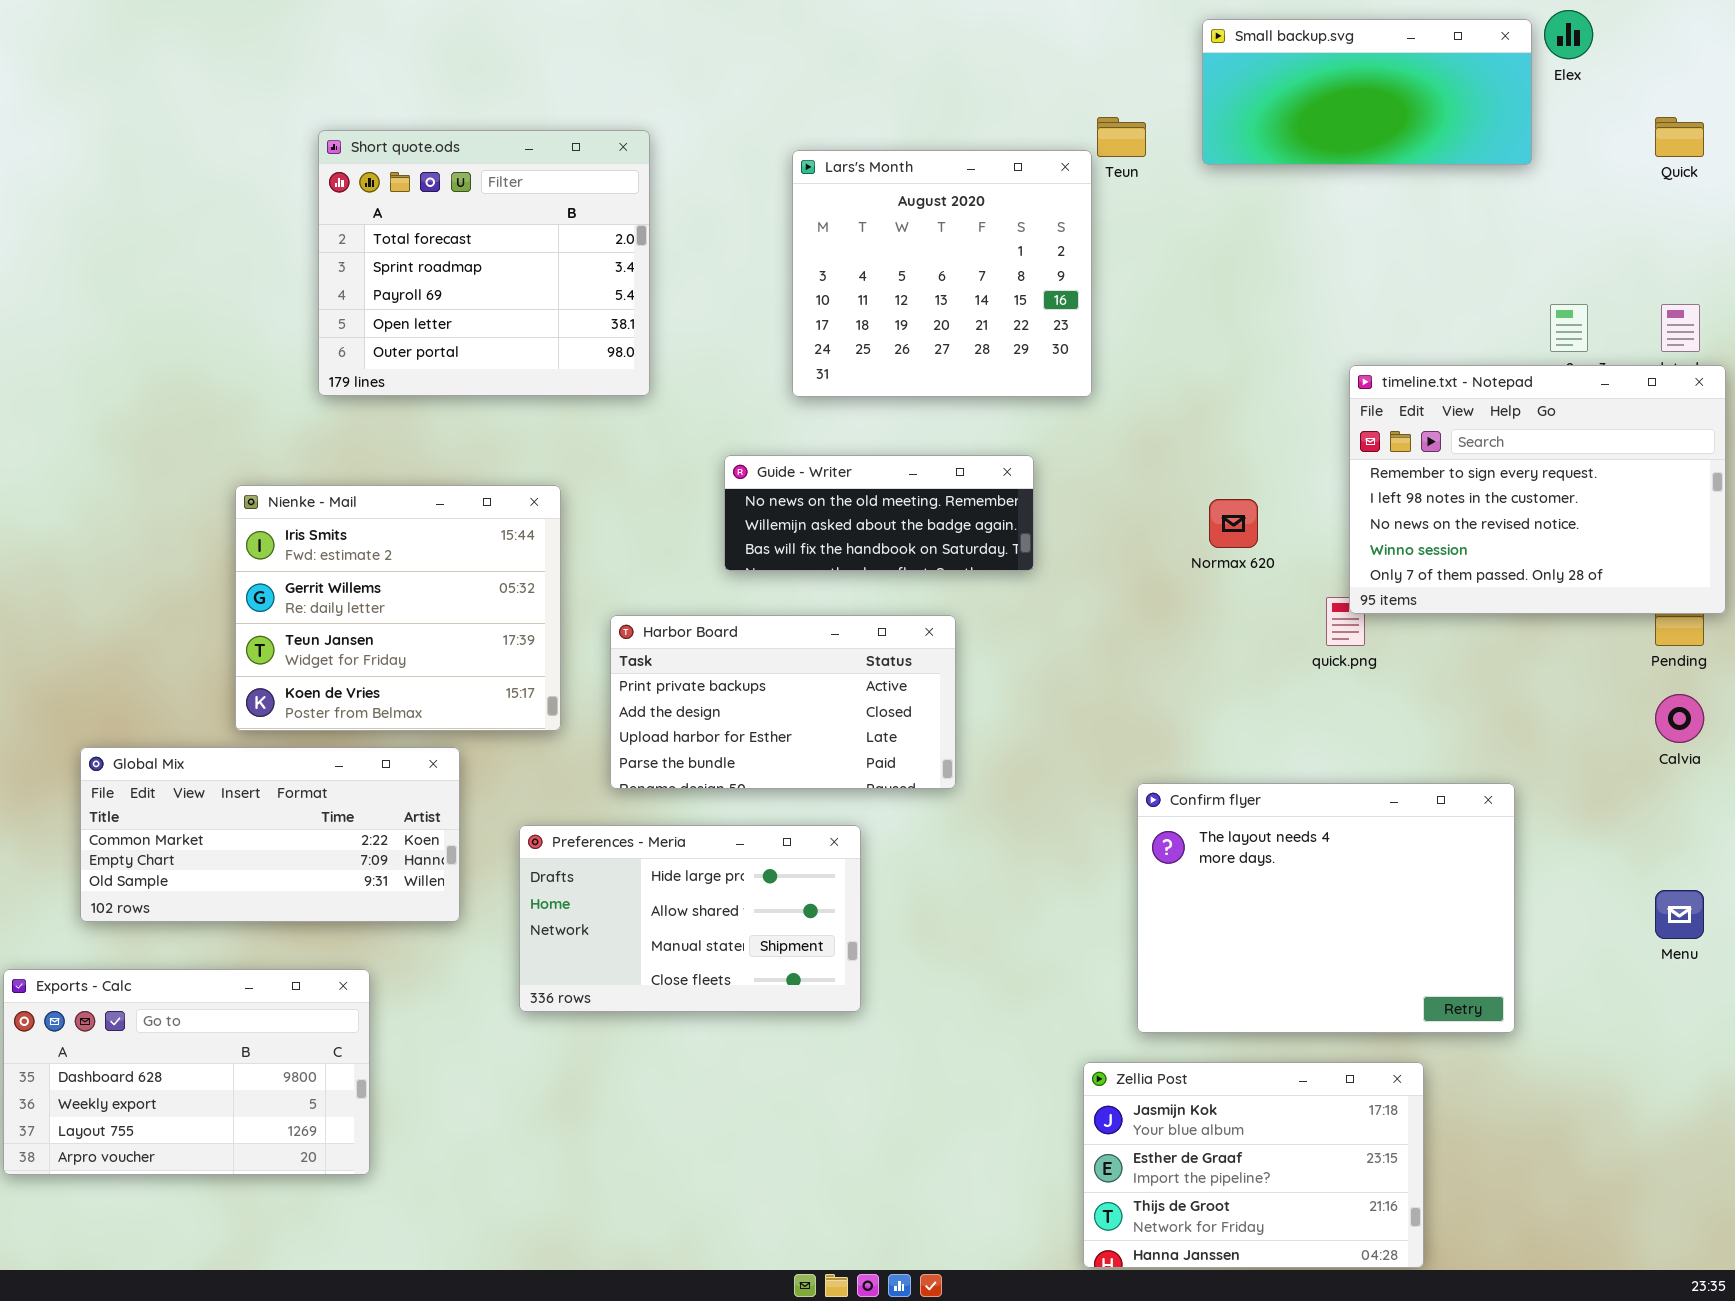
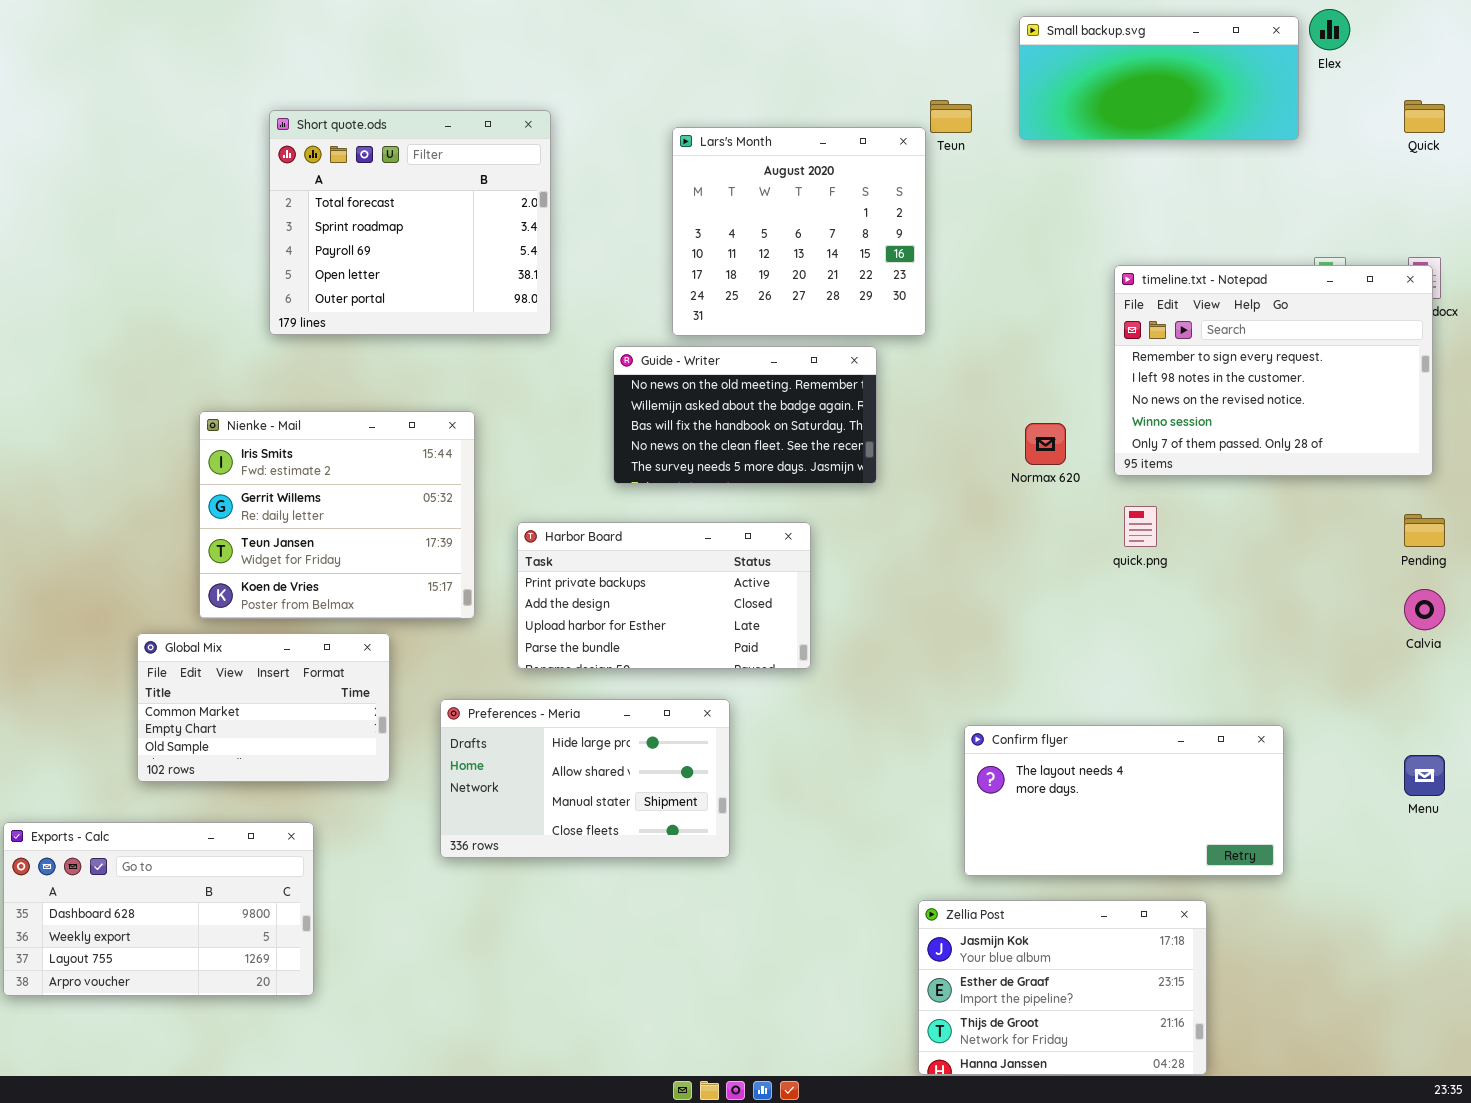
timeline.txt - Notepad: [1349,365,1726,614] -> [1114,265,1433,476], moved
Guide - Writer: [724,455,1034,571] -> [613,346,877,484], resized
Global Mix: [80,747,460,922] -> [137,633,390,782], resized
Confirm flyer: [1137,783,1515,1033] -> [964,725,1284,876], resized

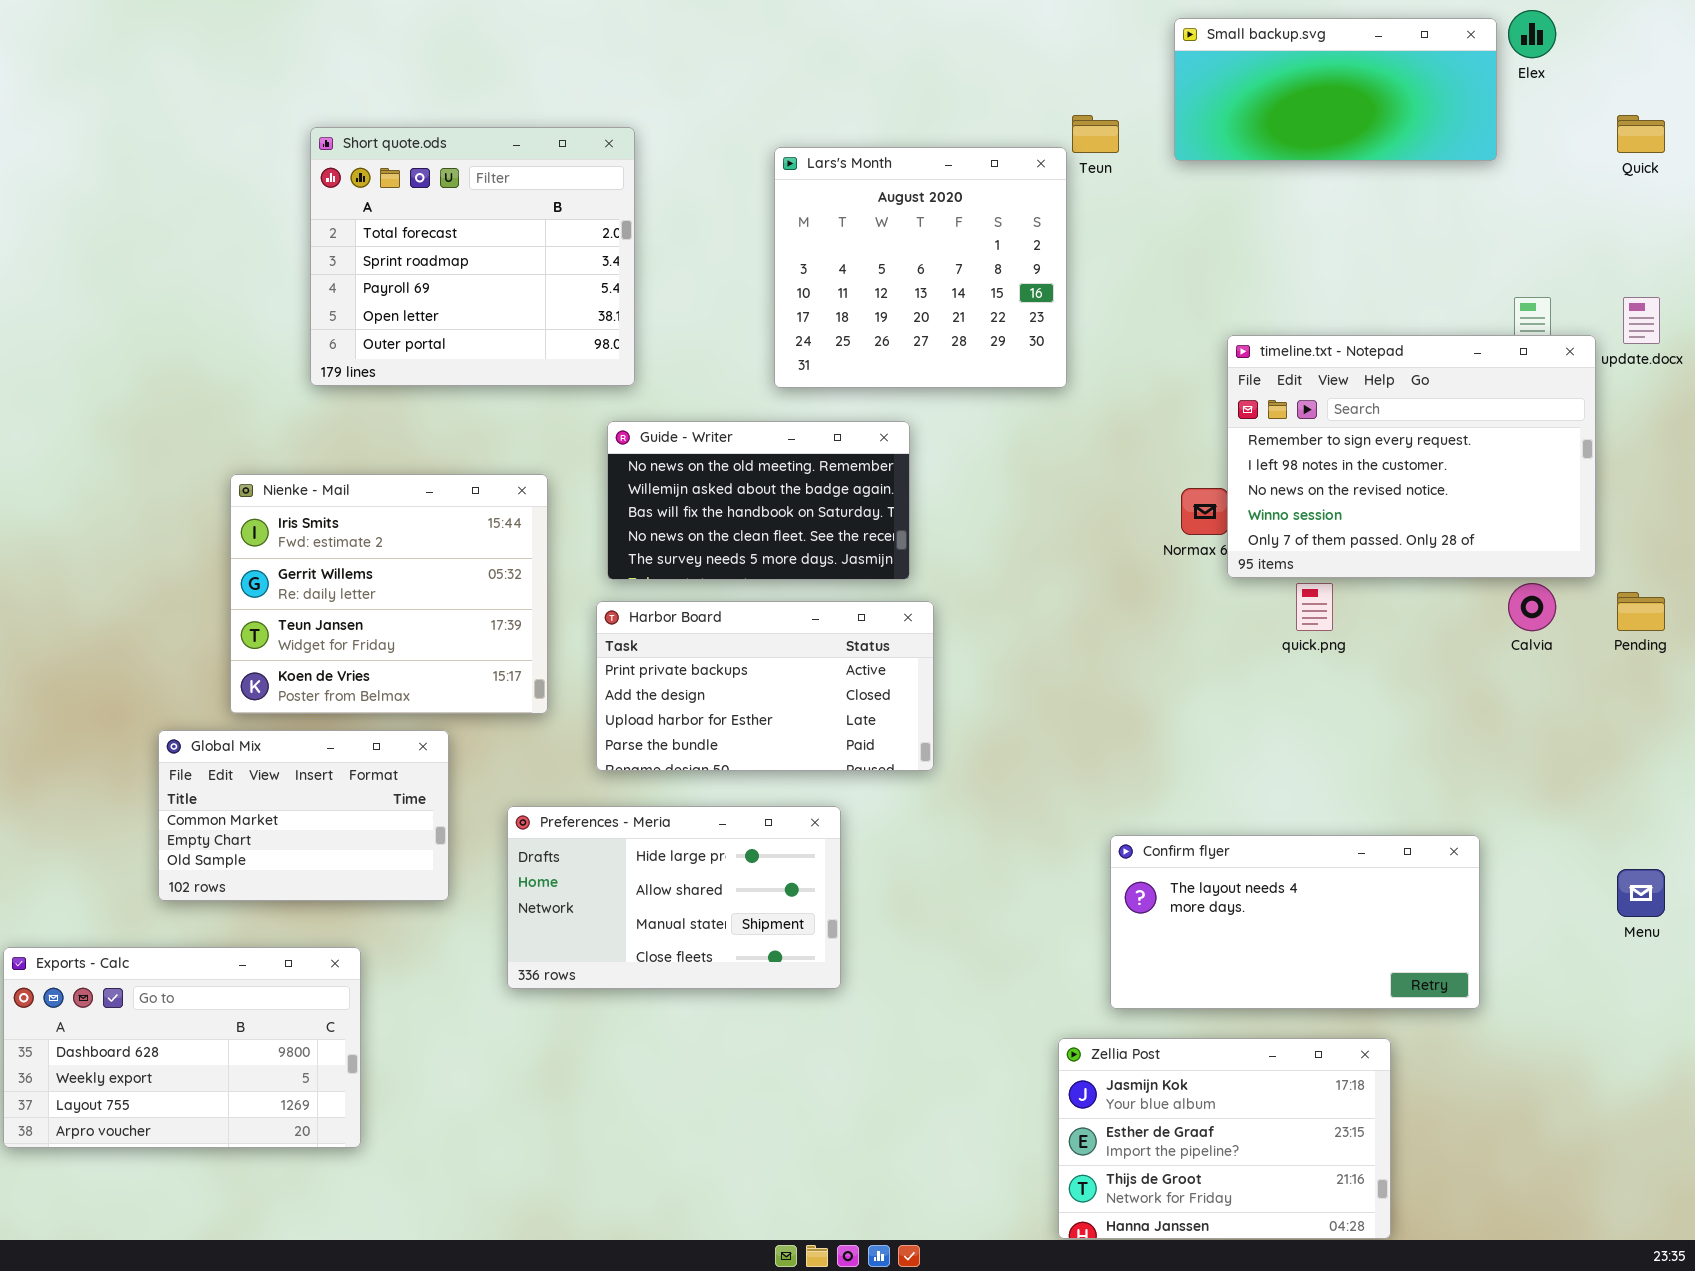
timeline.txt - Notepad: [1114,265,1433,476] -> [1227,335,1596,578], moved
Guide - Writer: [613,346,877,484] -> [607,421,910,580], moved
Calvia: [1404,589,1445,630] -> [1508,583,1556,631], moved

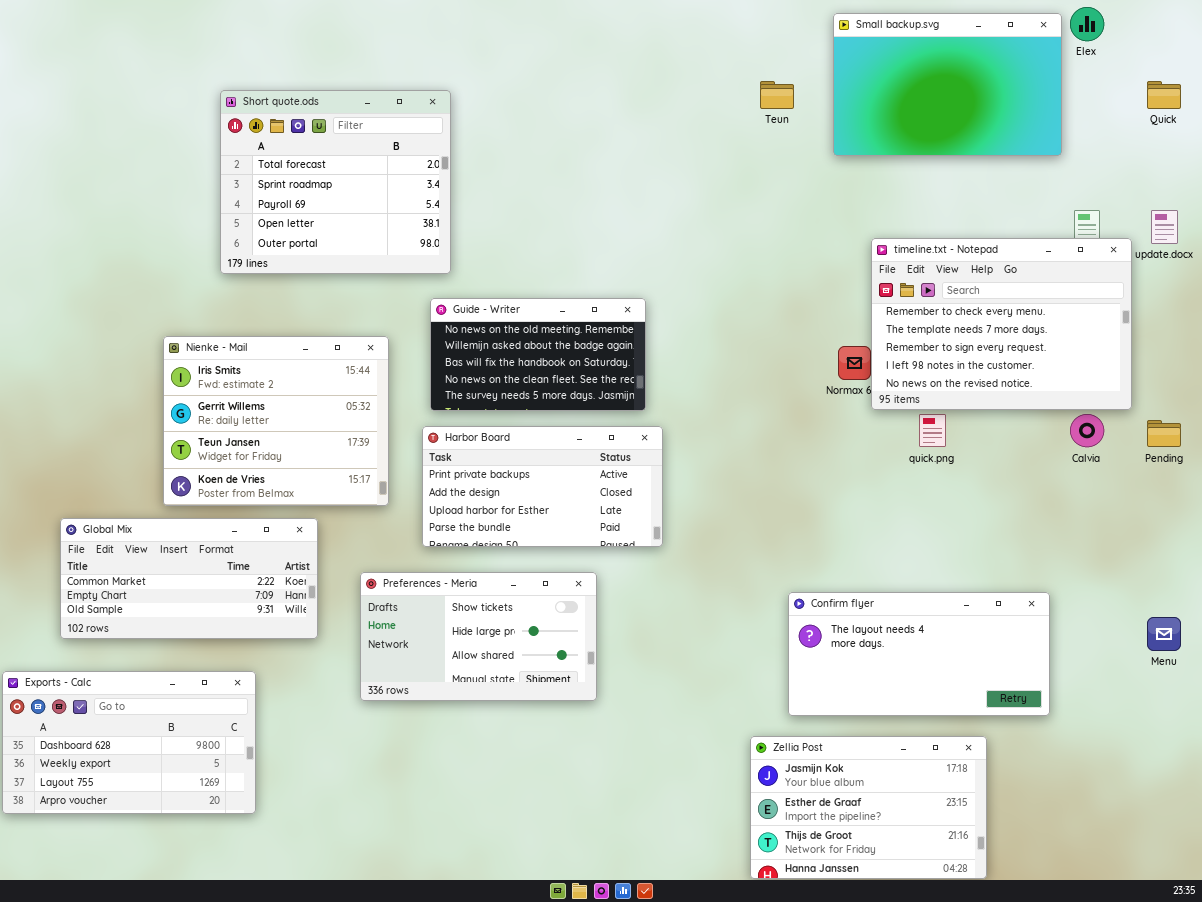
Small backup.svg: [1174,18,1497,161] -> [833,13,1062,156], resized
Lars's Month: [774,147,1067,388] -> none, closed
timeline.txt - Notepad: [1227,335,1596,578] -> [871,238,1132,410], scrolled up 2 rows
Global Mix: [158,730,449,901] -> [60,518,318,639], resized
Preferences - Meria: [507,806,841,989] -> [360,572,597,701], scrolled up 1 row

